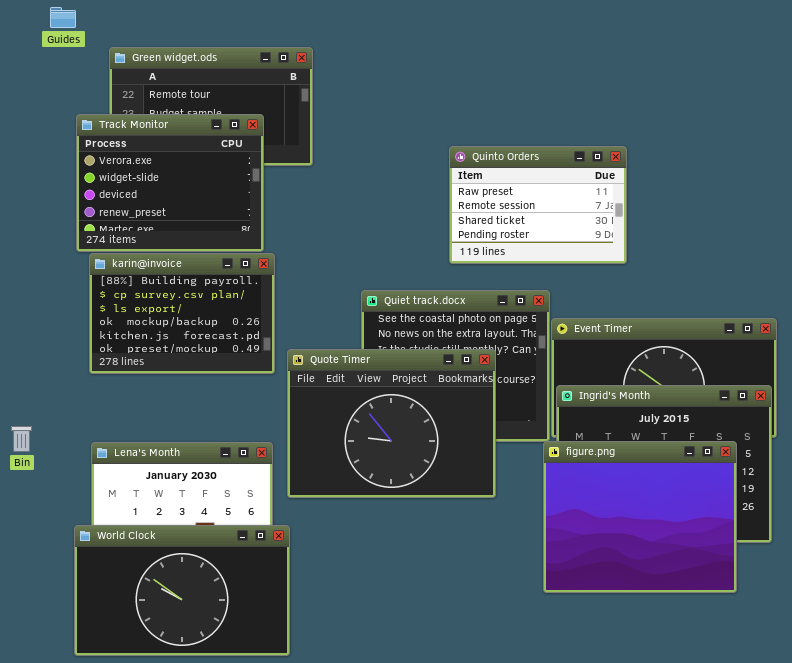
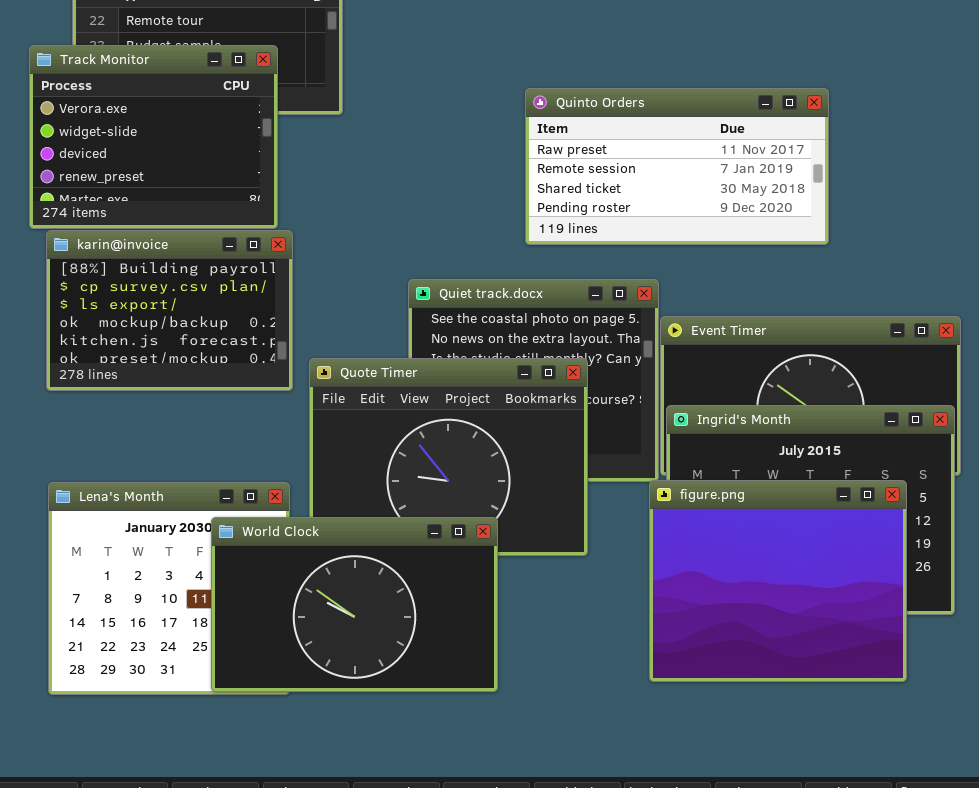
Quinto Orders: [449,146,627,264] -> [525,88,829,245], resized
World Clock: [74,525,290,656] -> [211,517,498,692], moved

